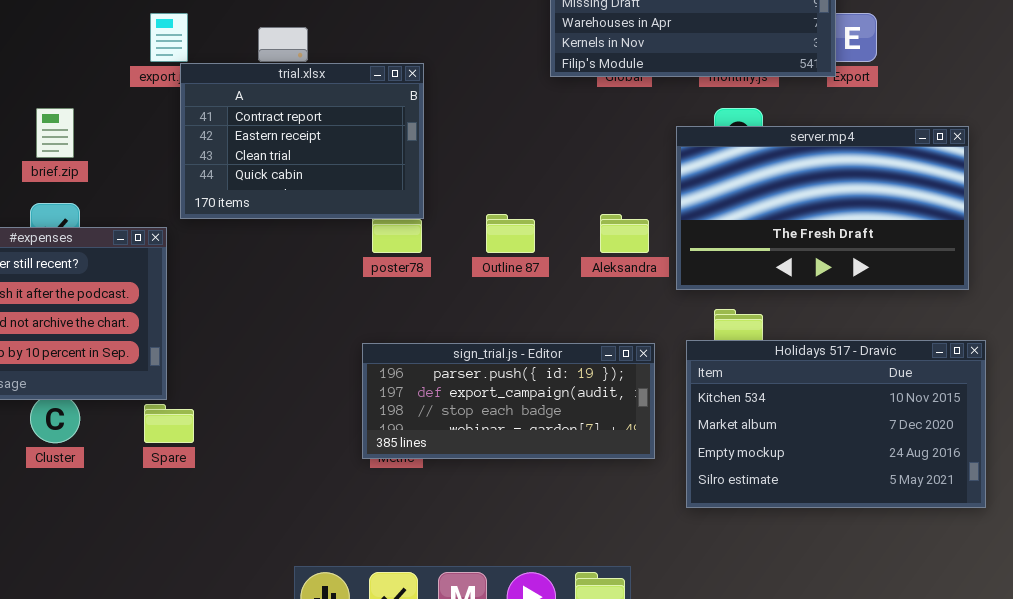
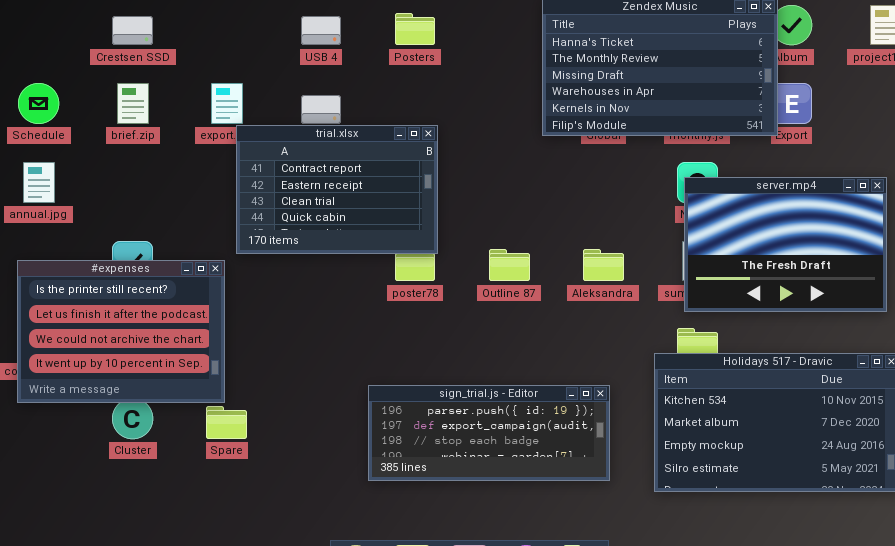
brief.zip: [36,108,74,158] -> [117,83,149,124], moved
server.mp4: [676,126,969,290] -> [684,177,887,312], resized
sign_trial.js - Editor: [362,343,655,459] -> [368,385,610,481], moved

